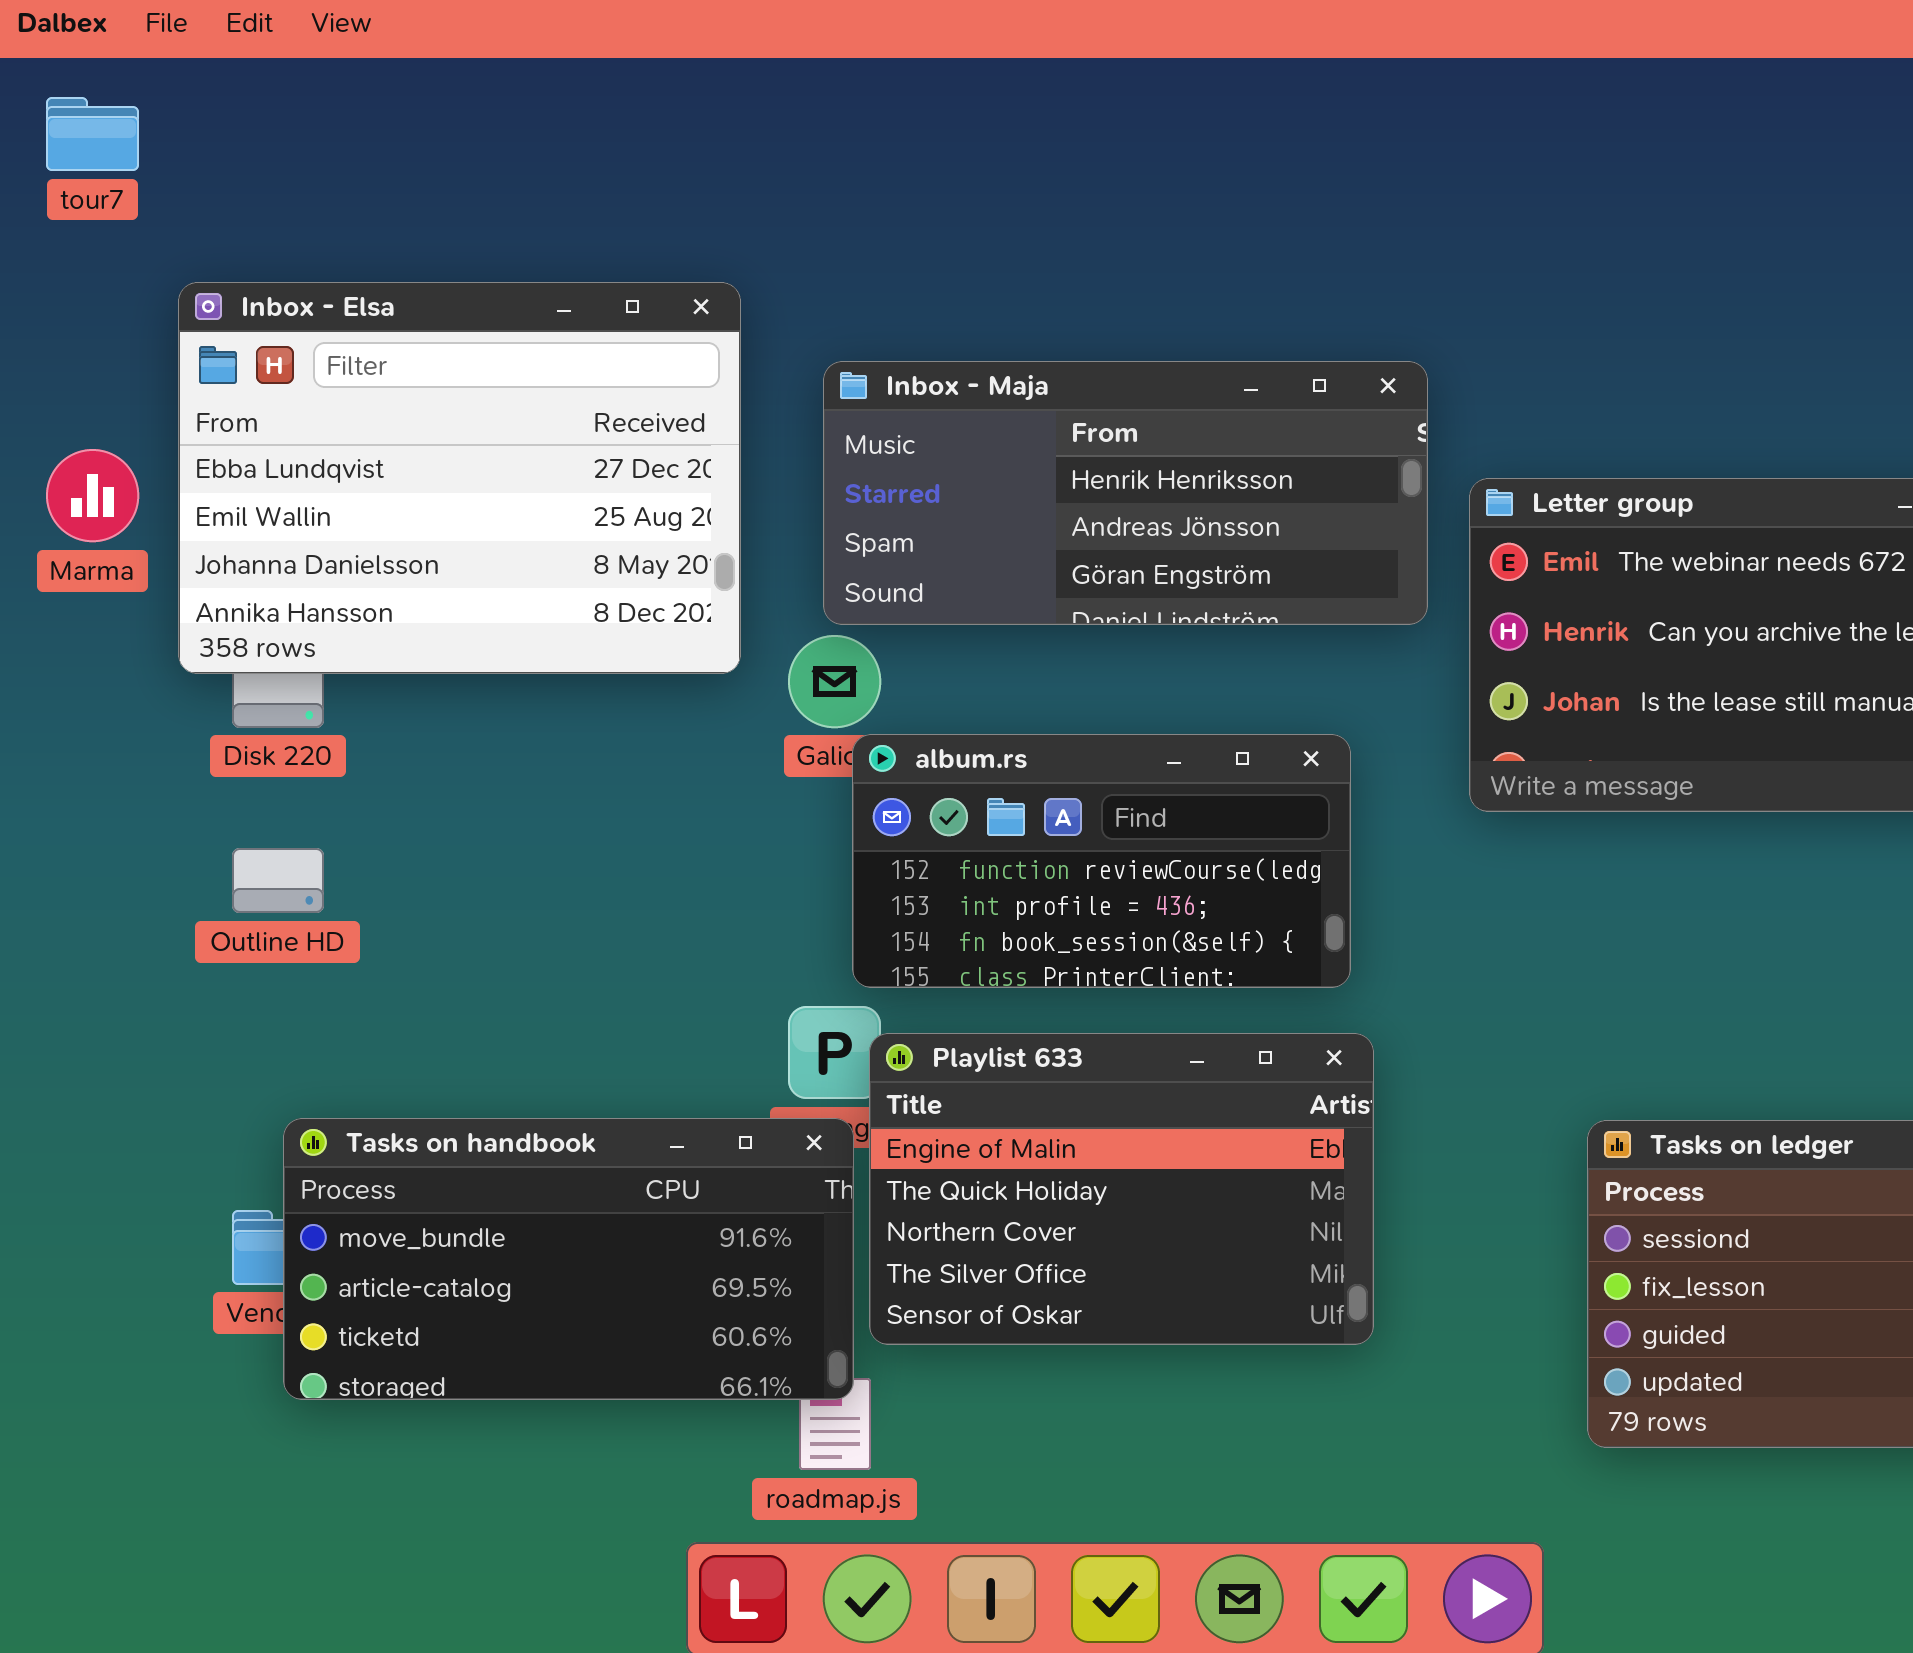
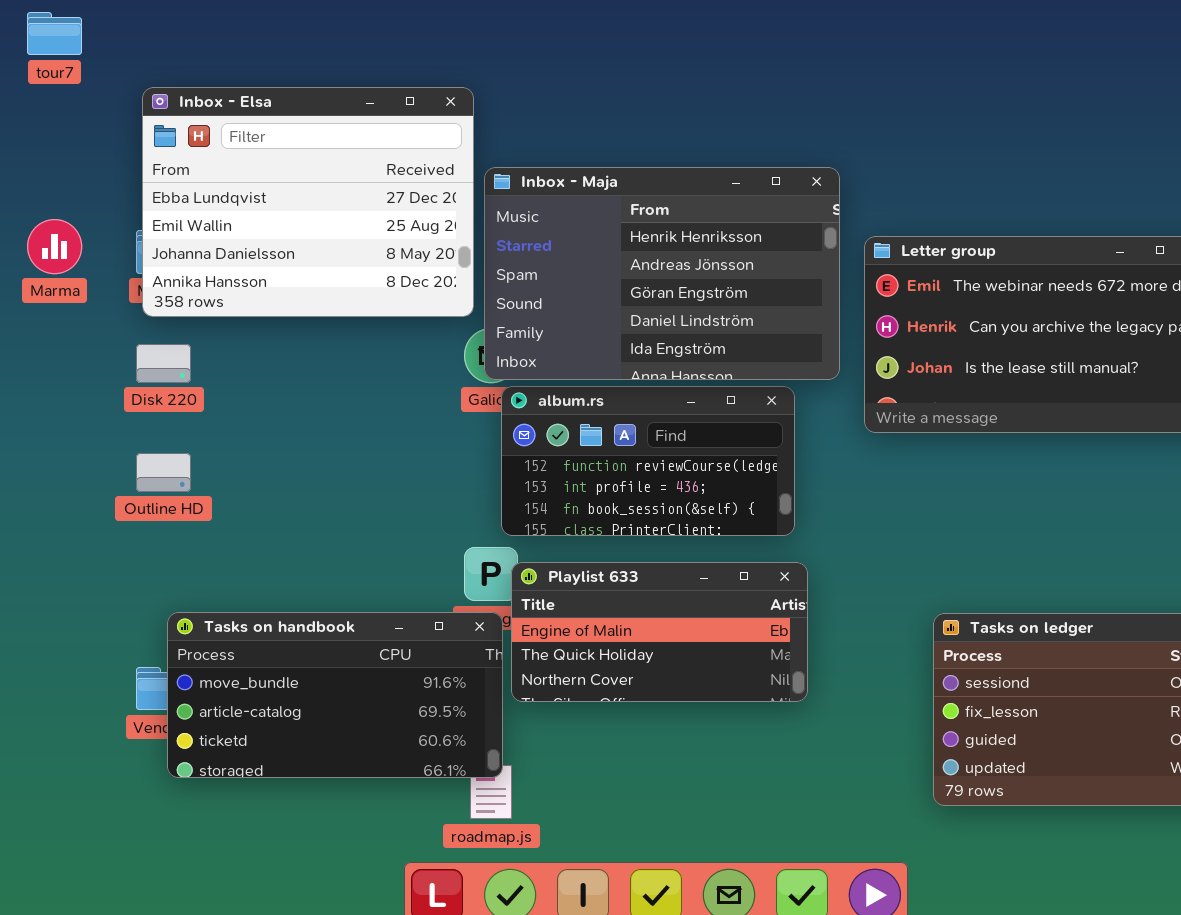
Inbox - Elsa: [178,282,741,674] -> [142,87,474,317], moved
Inbox - Maja: [823,361,1428,625] -> [484,167,840,380], resized
Playlist 633: [869,1033,1374,1345] -> [511,562,808,702], resized

